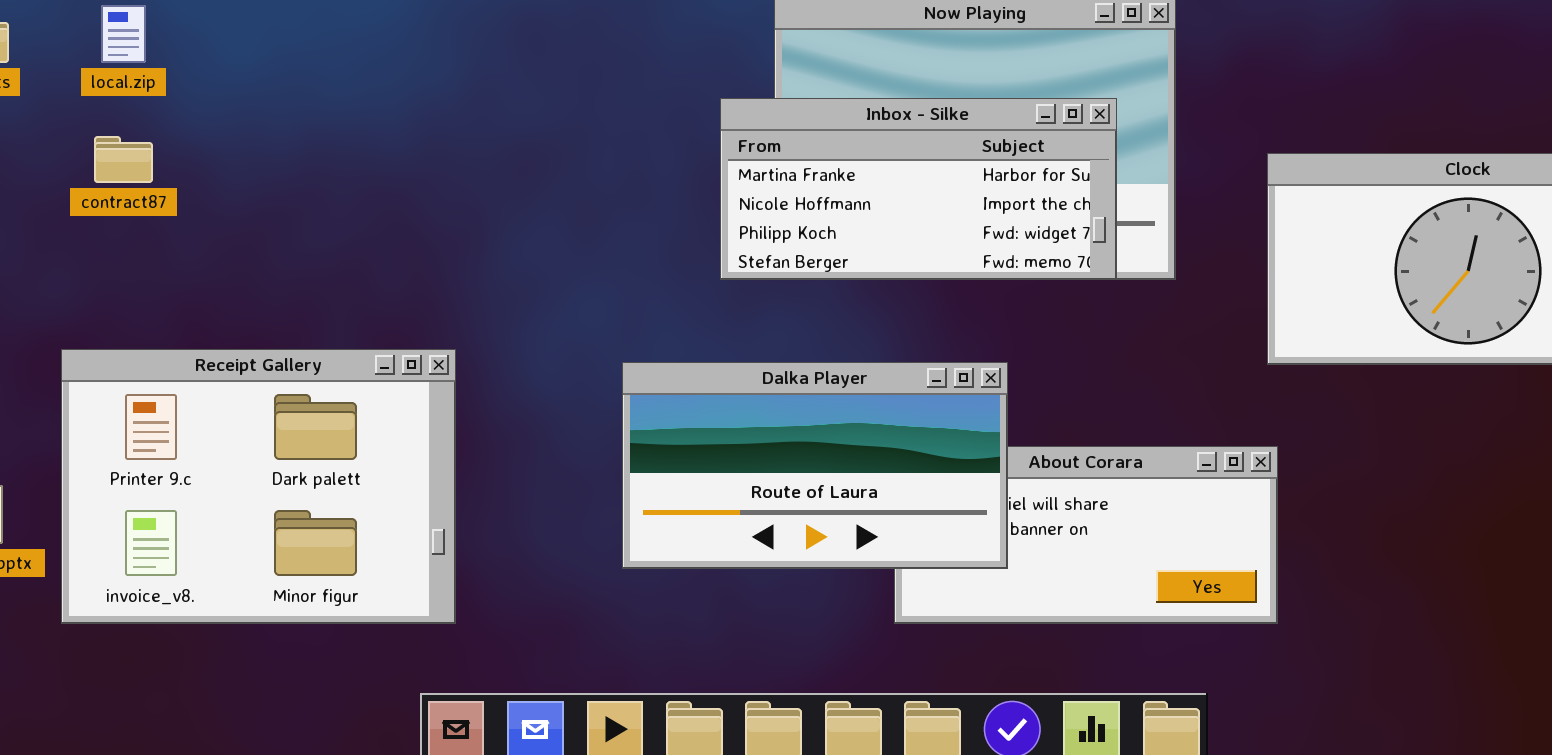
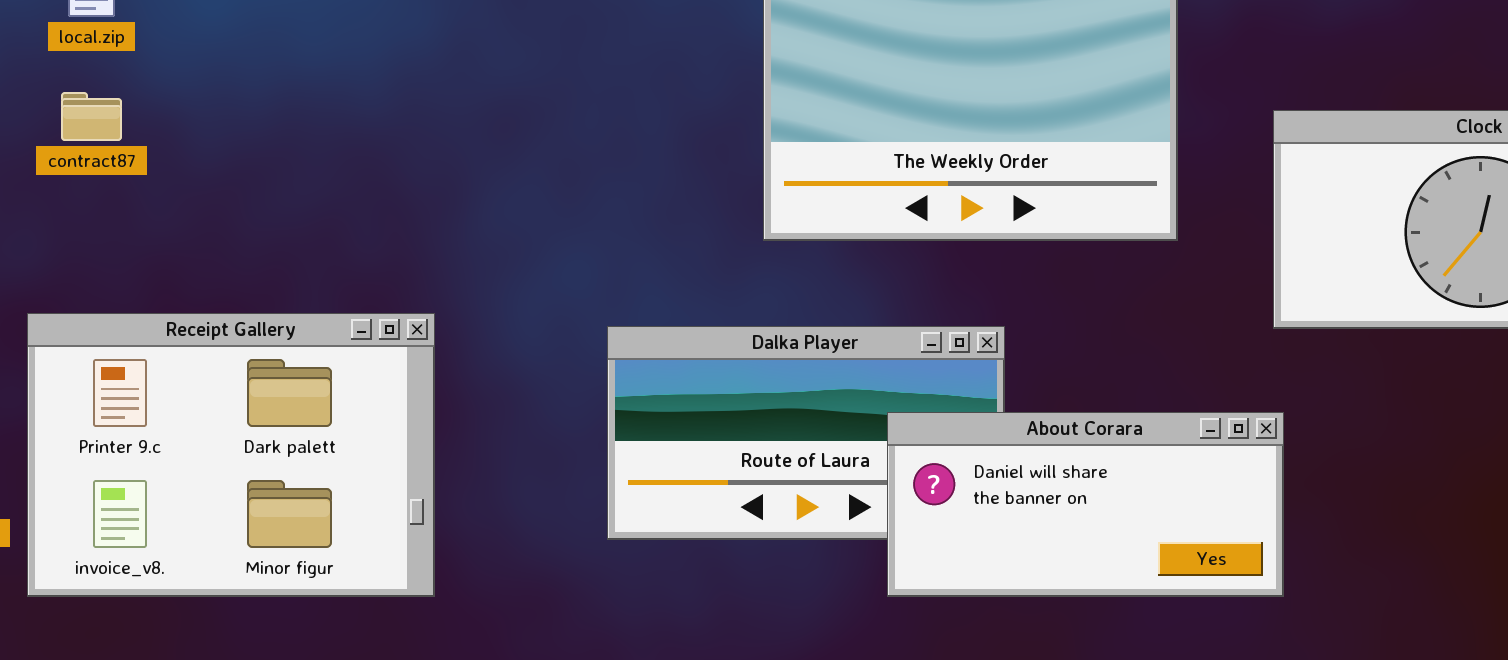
Inbox - Silke: [720,98,1117,280] -> none, closed
About Corara: [894,446,1278,624] -> [887,412,1284,597], raised

